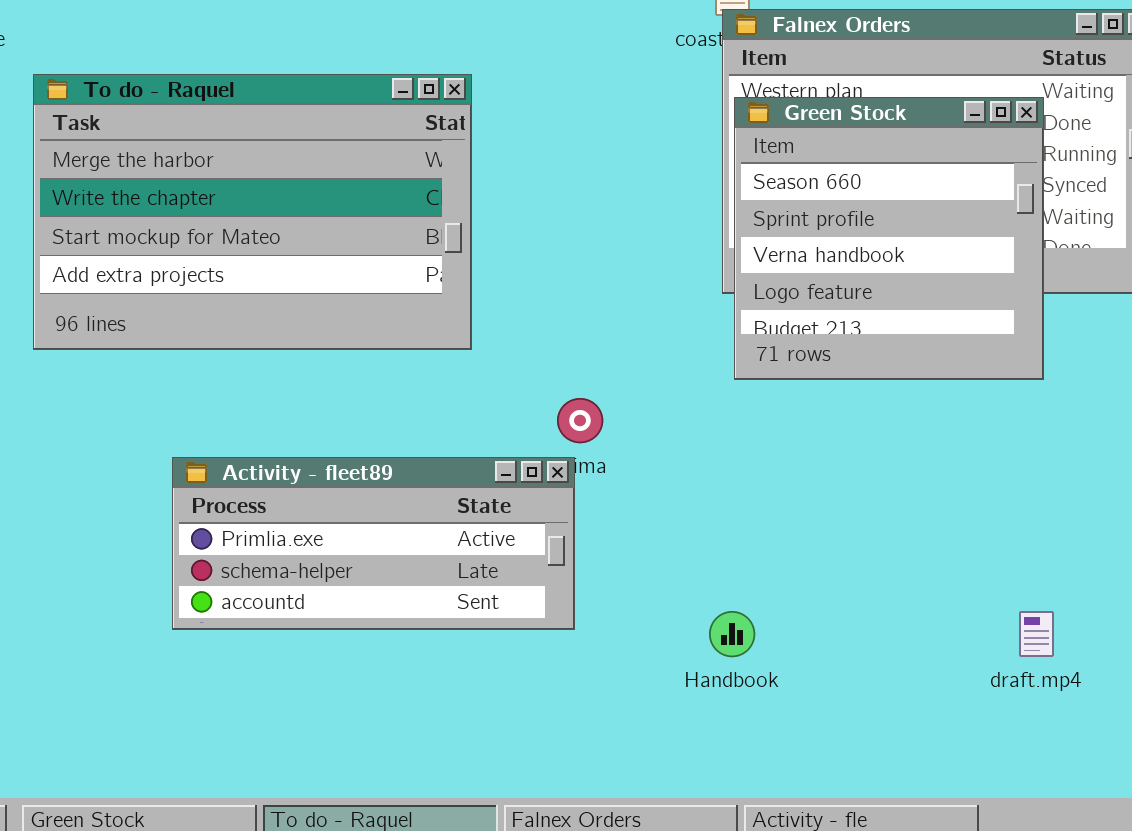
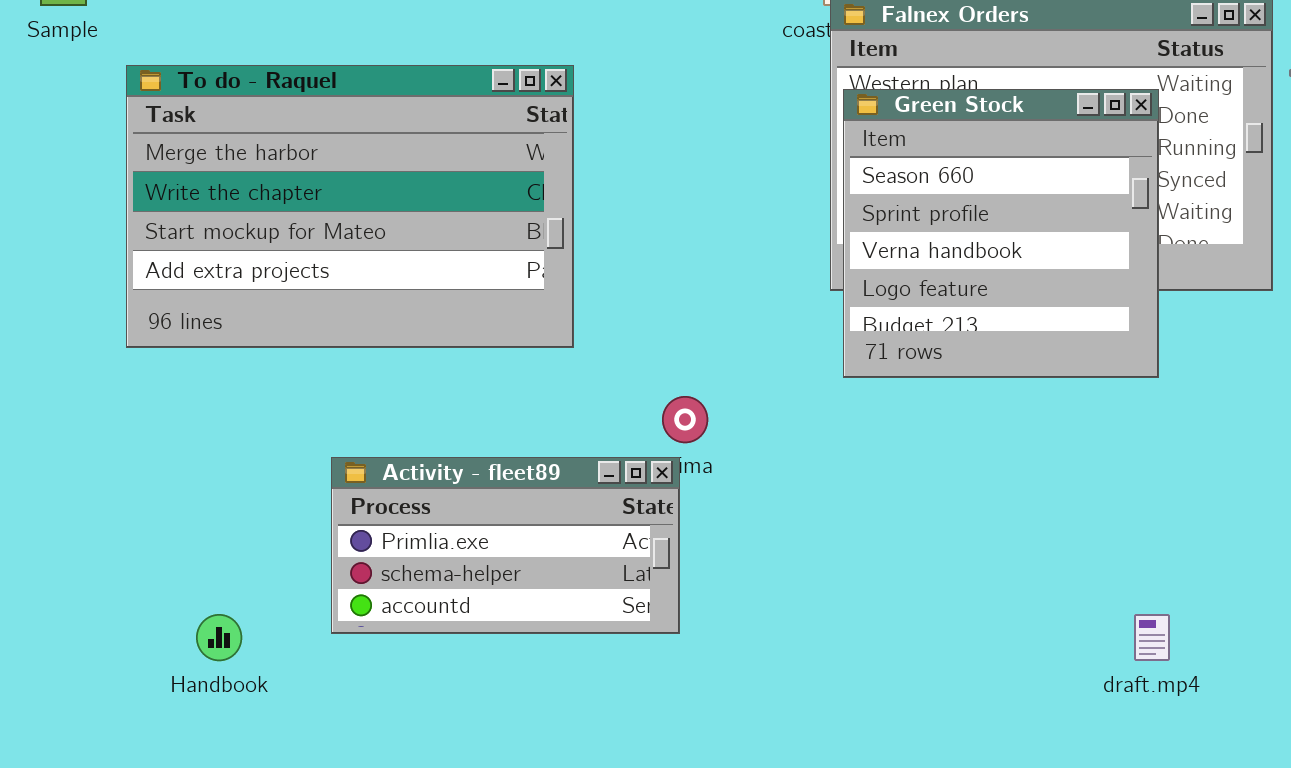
Activity - fleet89: [172,457,575,630] -> [331,457,680,634], resized
Handbook: [709,611,755,657] -> [196,614,242,661], moved

